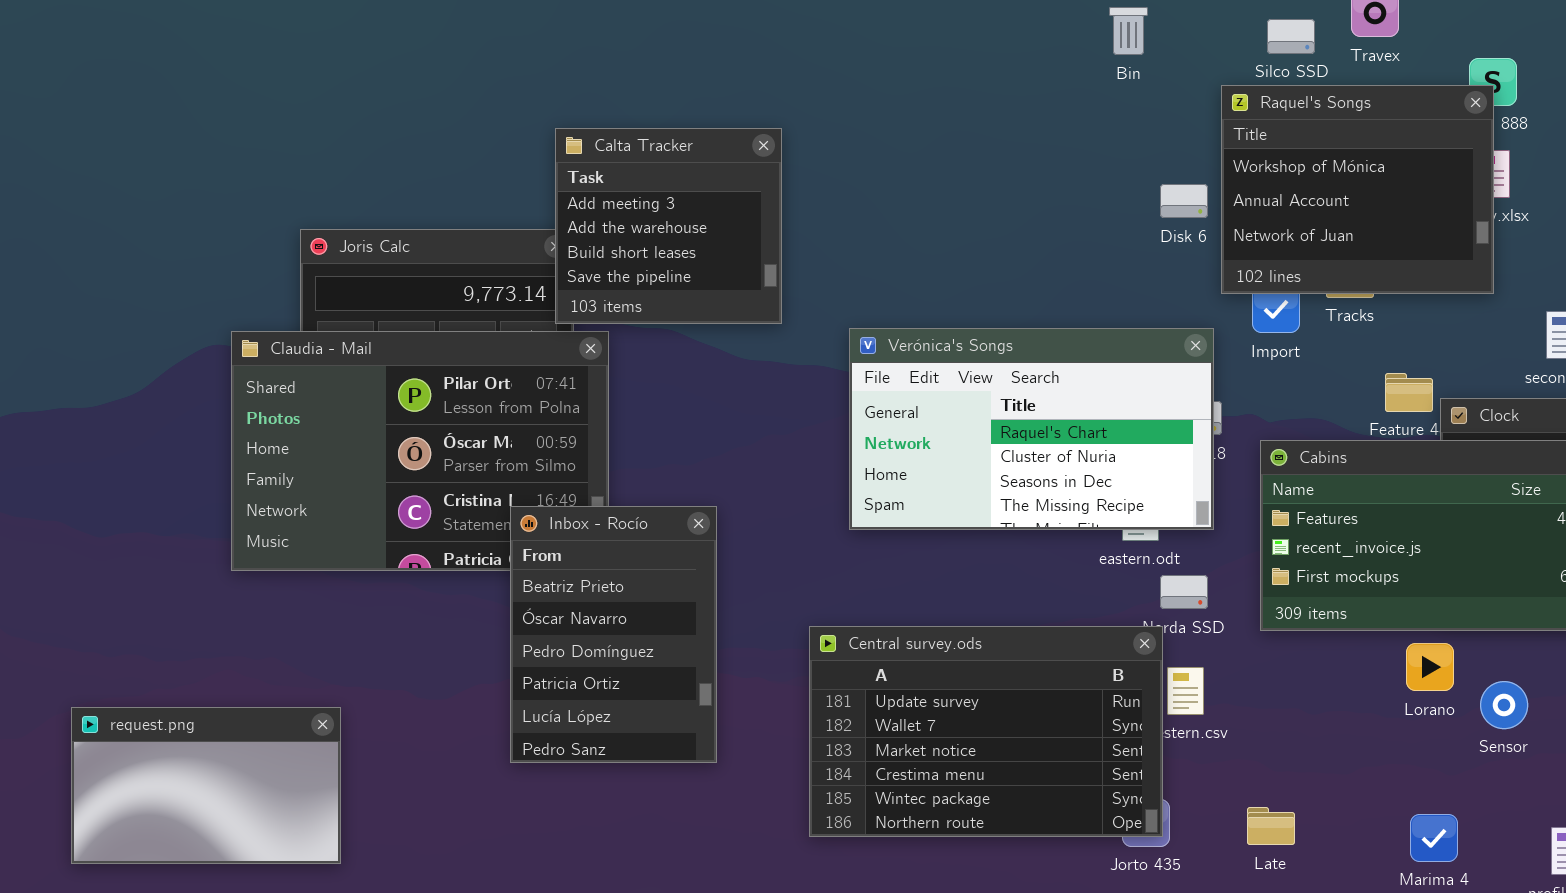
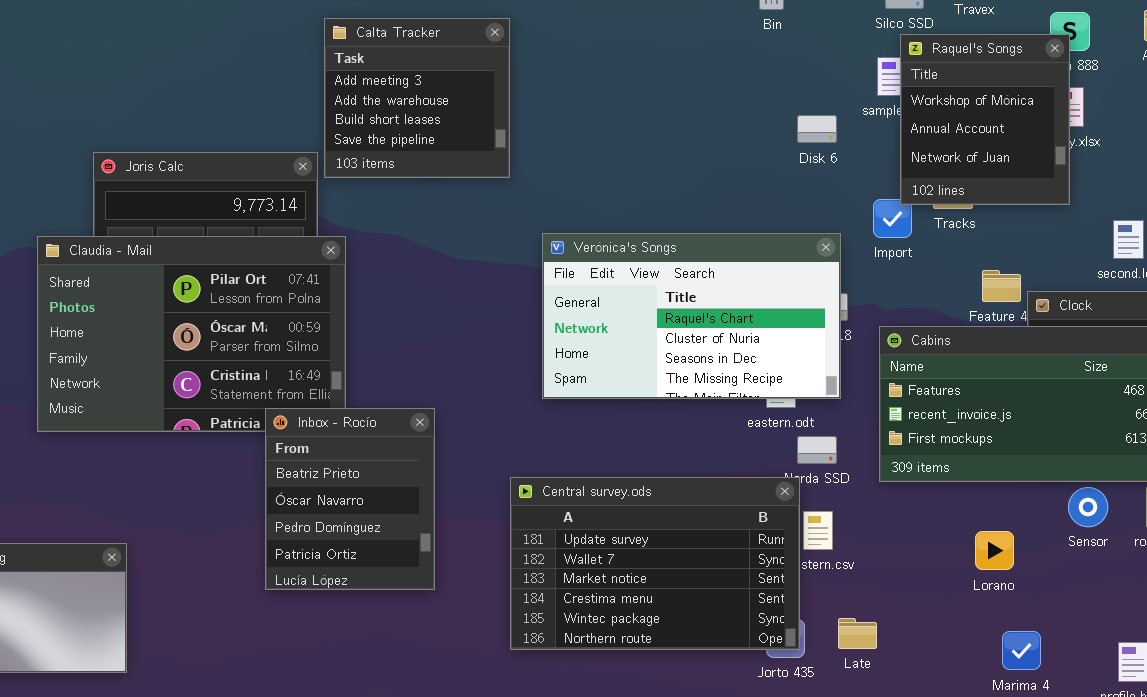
Raquel's Songs: [1221,85,1494,294] -> [900,34,1070,205], resized
Calta Tracker: [555,128,782,324] -> [324,18,510,178], moved
Inbox - Rocío: [510,506,717,763] -> [265,408,435,590], resized
Lorano: [1406,643,1454,691] -> [975,531,1014,570], moved
Sensor: [1480,681,1528,729] -> [1068,487,1108,527], moved
Late: [1247,807,1295,845] -> [838,618,877,649], moved

